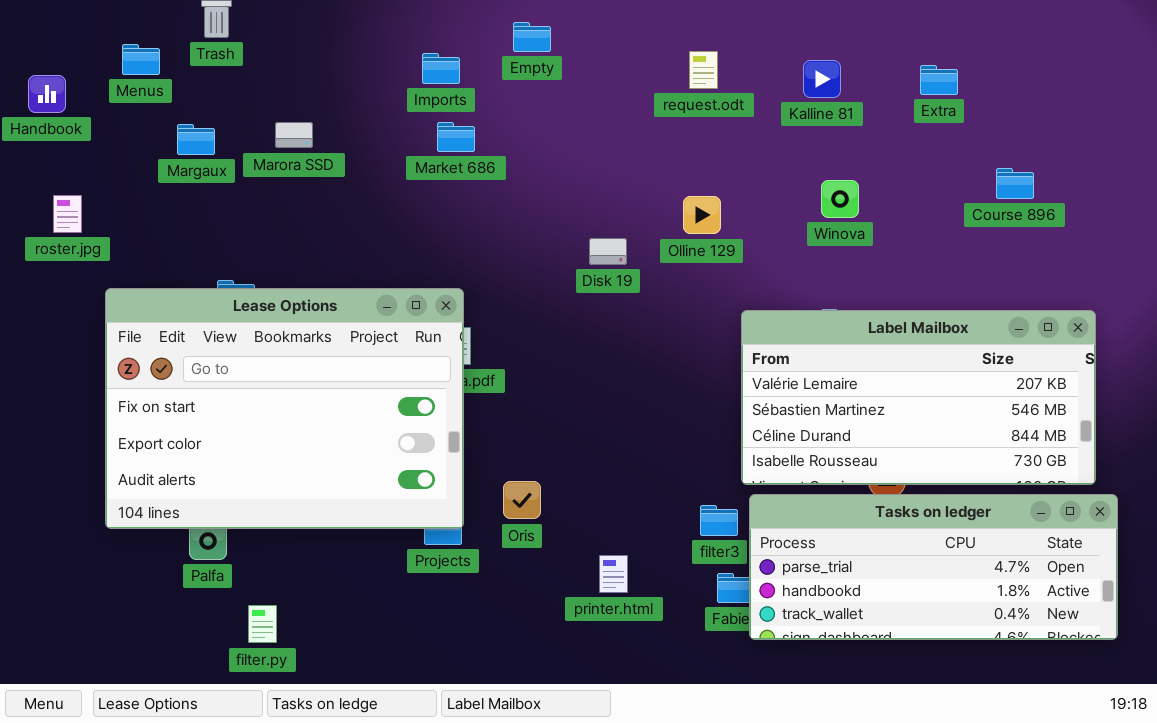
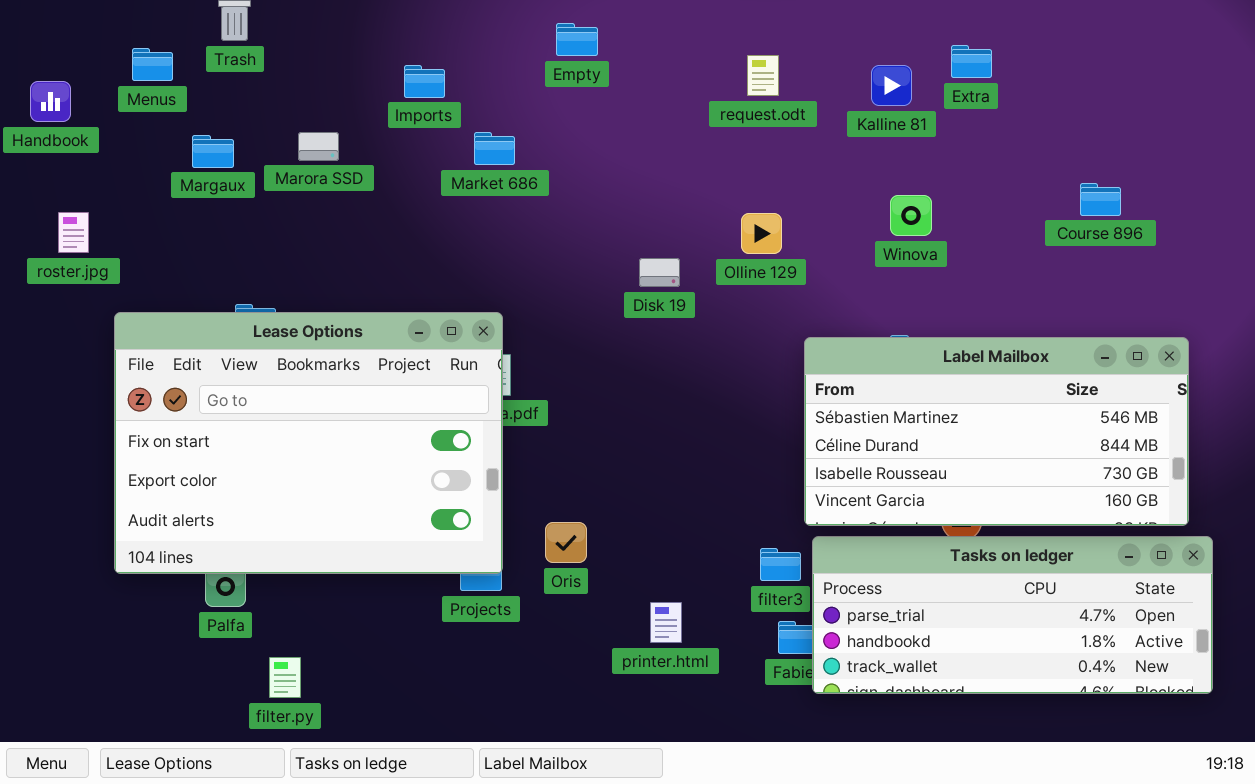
Imports: [422,53,460,84] -> [404,65,445,98], moved
Extra: [920,65,958,95] -> [951,45,992,78], moved
Label Mailbox: [741,310,1096,485] -> [804,337,1189,526], scrolled down 1 row

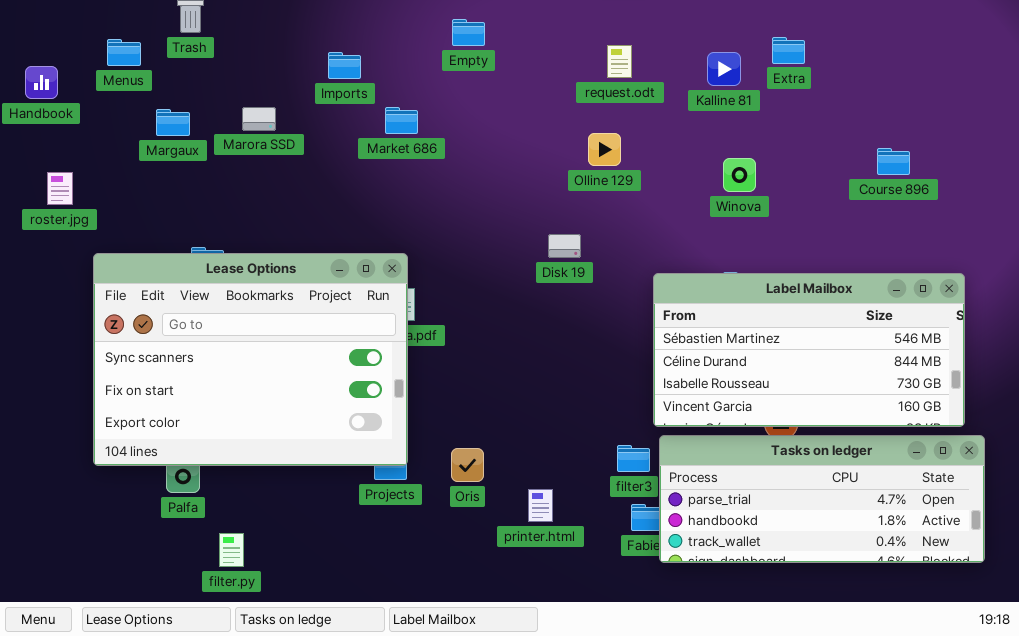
Olline 129: [741,213,782,254] -> [588,133,621,166], moved
Disk 19: [639,258,680,287] -> [548,234,581,258], moved
Lease Options: [114,312,503,574] -> [93,253,408,466], scrolled up 1 row
Oris: [545,522,587,563] -> [451,448,484,482], moved

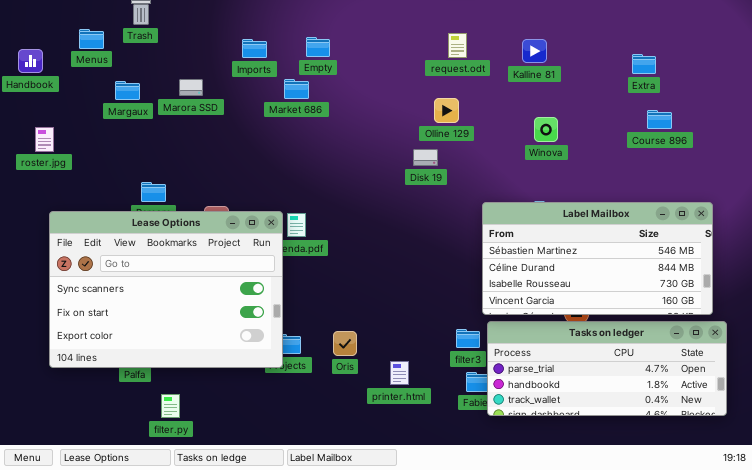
Empty: [452,19,485,46] -> [306,37,330,57], moved
Extra: [772,37,805,64] -> [632,54,656,74], moved
Disk 19: [548,234,581,258] -> [413,149,438,166], moved
Lease Options: [93,253,408,466] -> [49,211,283,368], moved

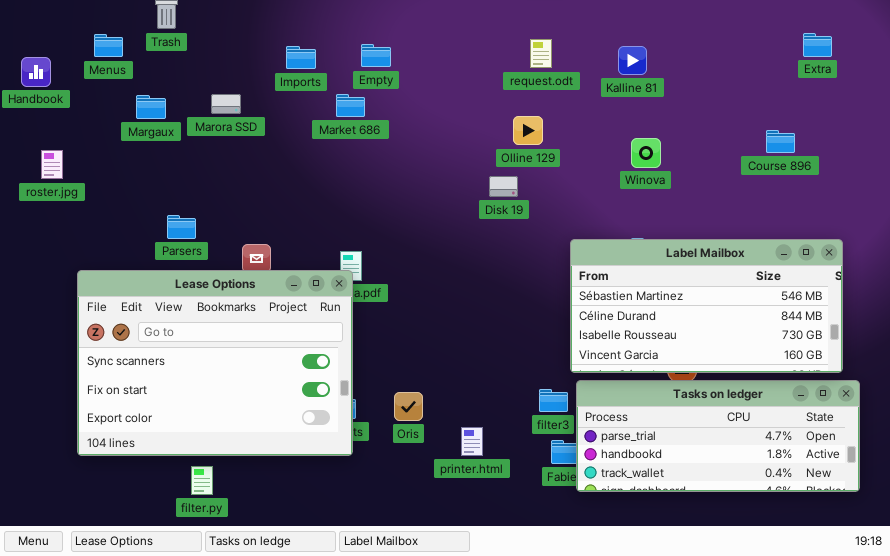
Extra: [632,54,656,74] -> [803,33,832,57], moved
Lease Options: [49,211,283,368] -> [77,270,353,456], moved

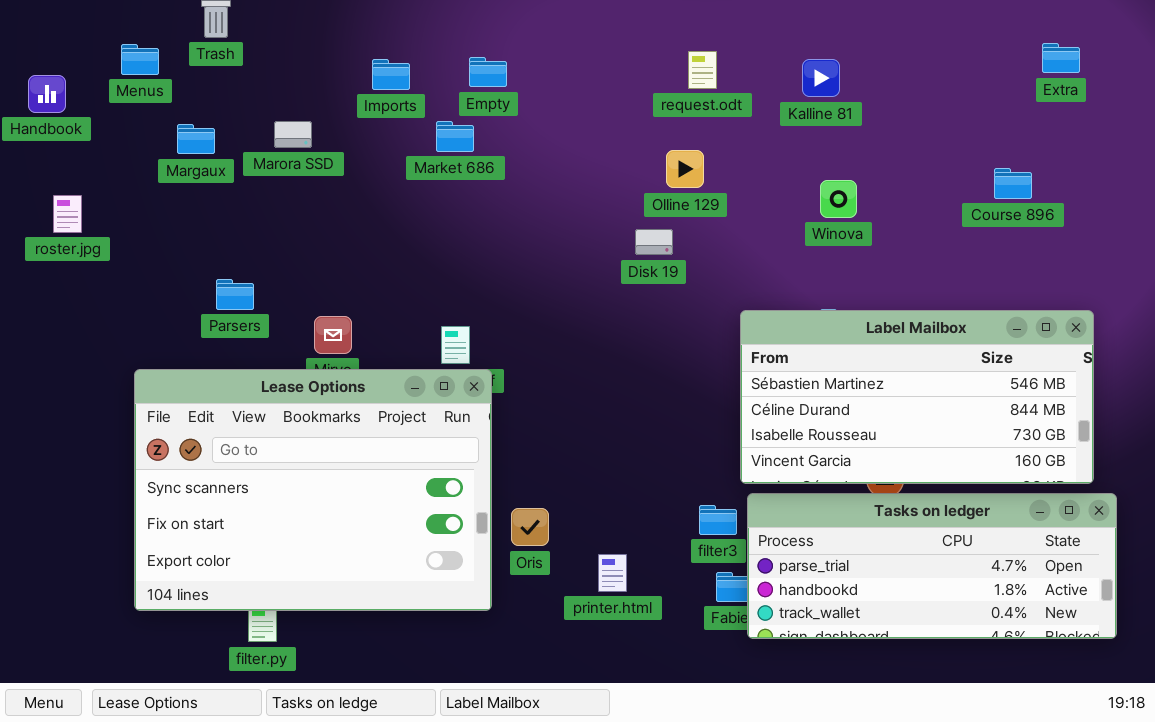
Lease Options: [77,270,353,456] -> [134,369,492,611], moved

